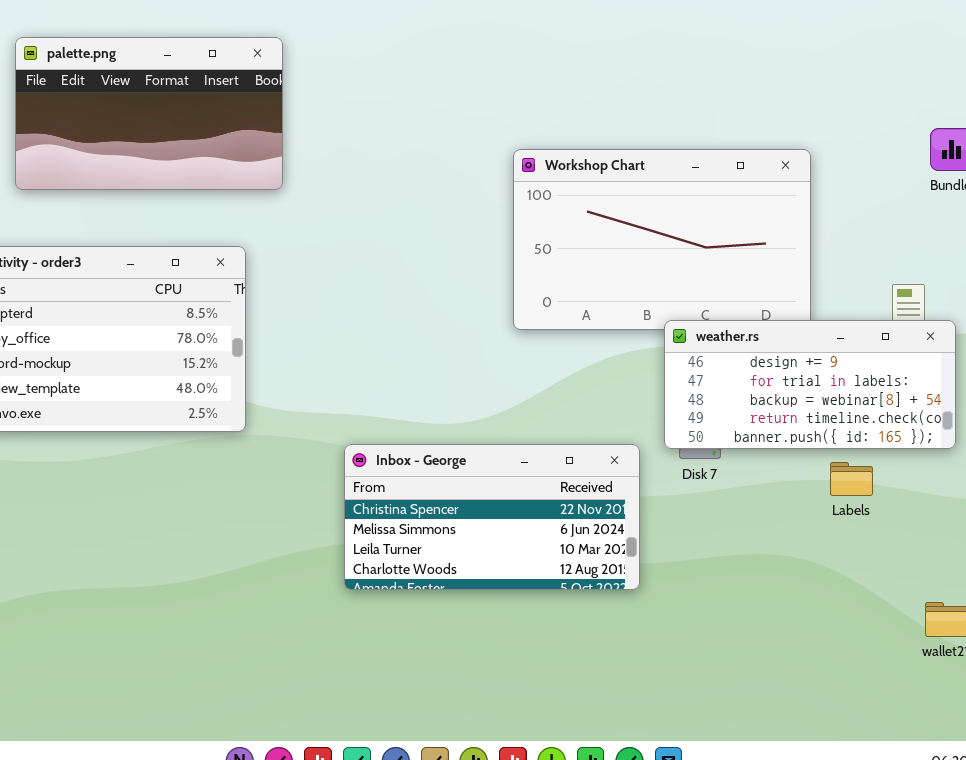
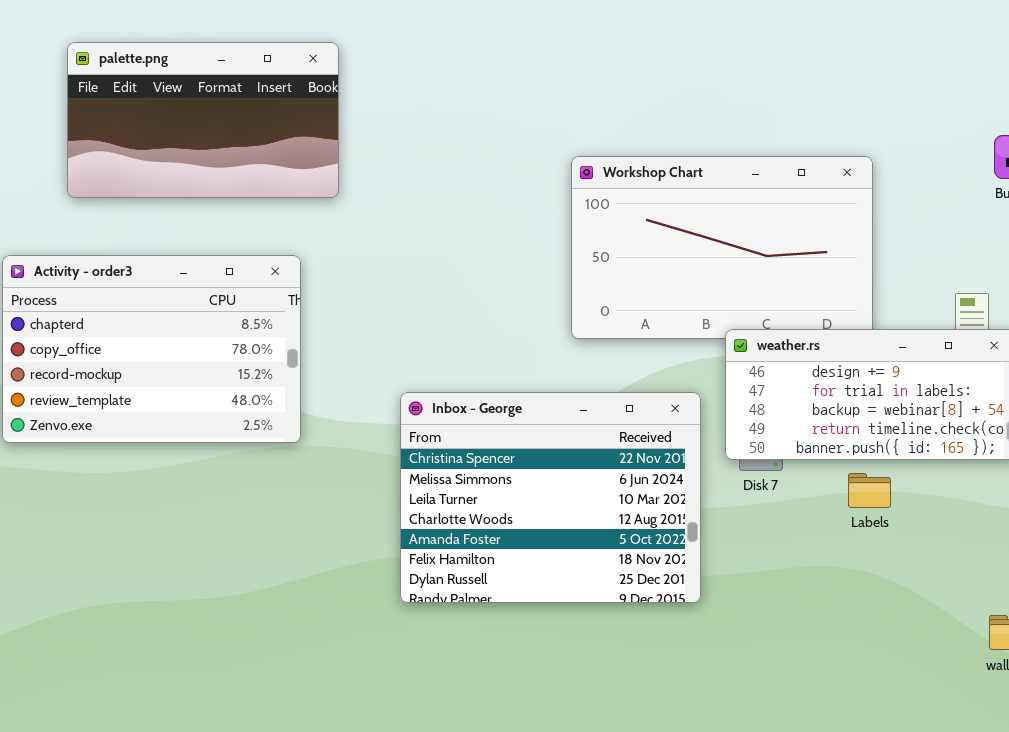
Inbox - George: [344,444,640,590] -> [400,392,701,603], resized
Labels: [830,462,873,496] -> [848,473,891,508], moved

